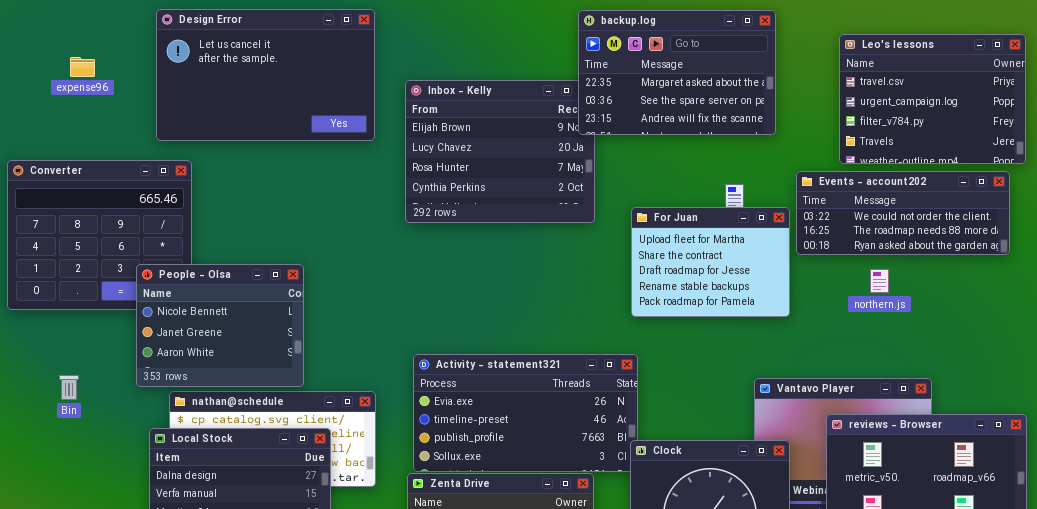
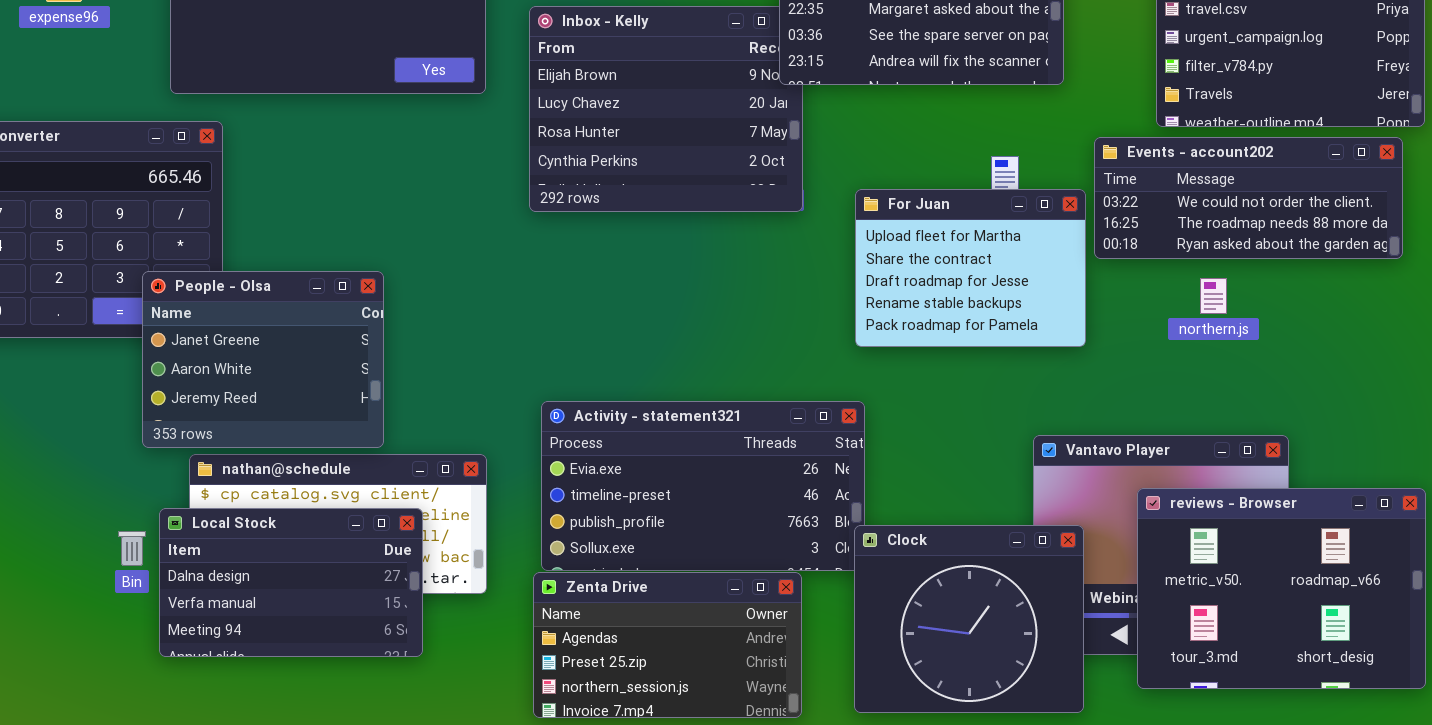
People - Olsa: [136,264,304,387] -> [142,271,384,448], scrolled down 1 row
Bin: [59,375,79,400] -> [118,531,146,566], moved

